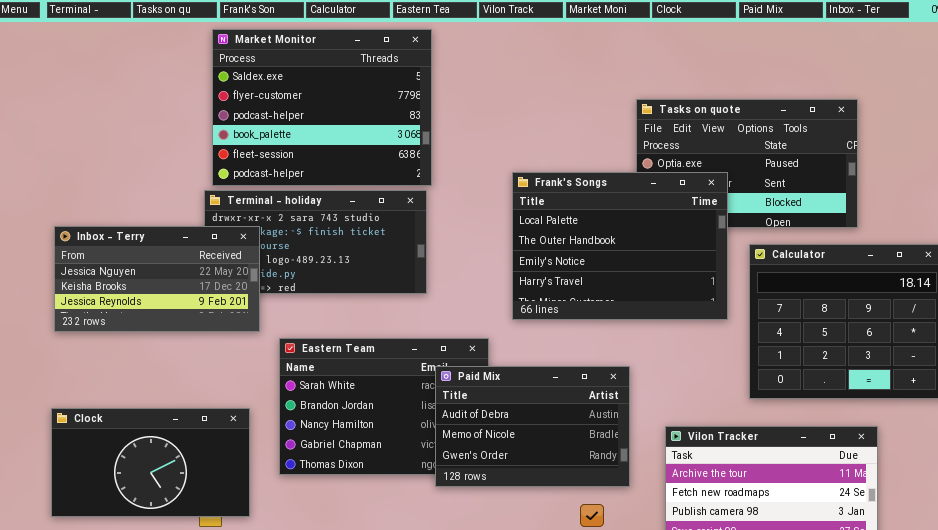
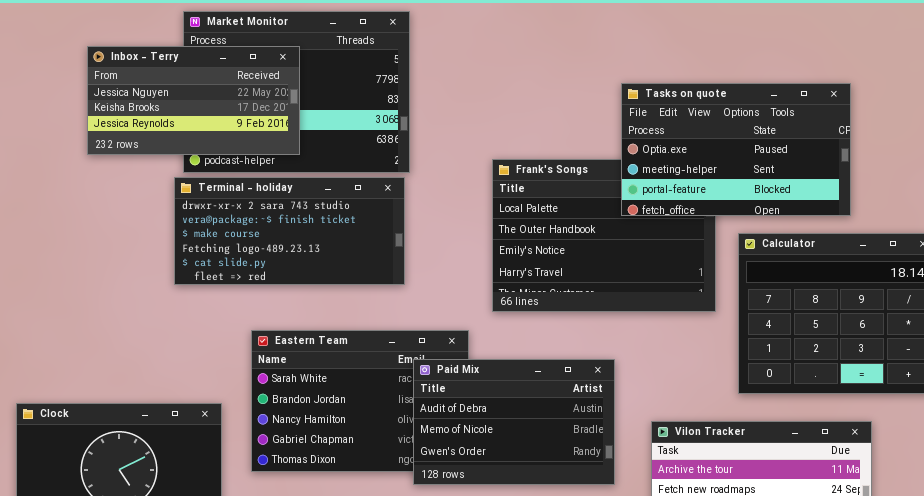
Tasks on quote: [636,99,858,228] -> [621,83,851,216], raised
Inbox - Terry: [54,226,260,332] -> [87,46,300,155], moved

